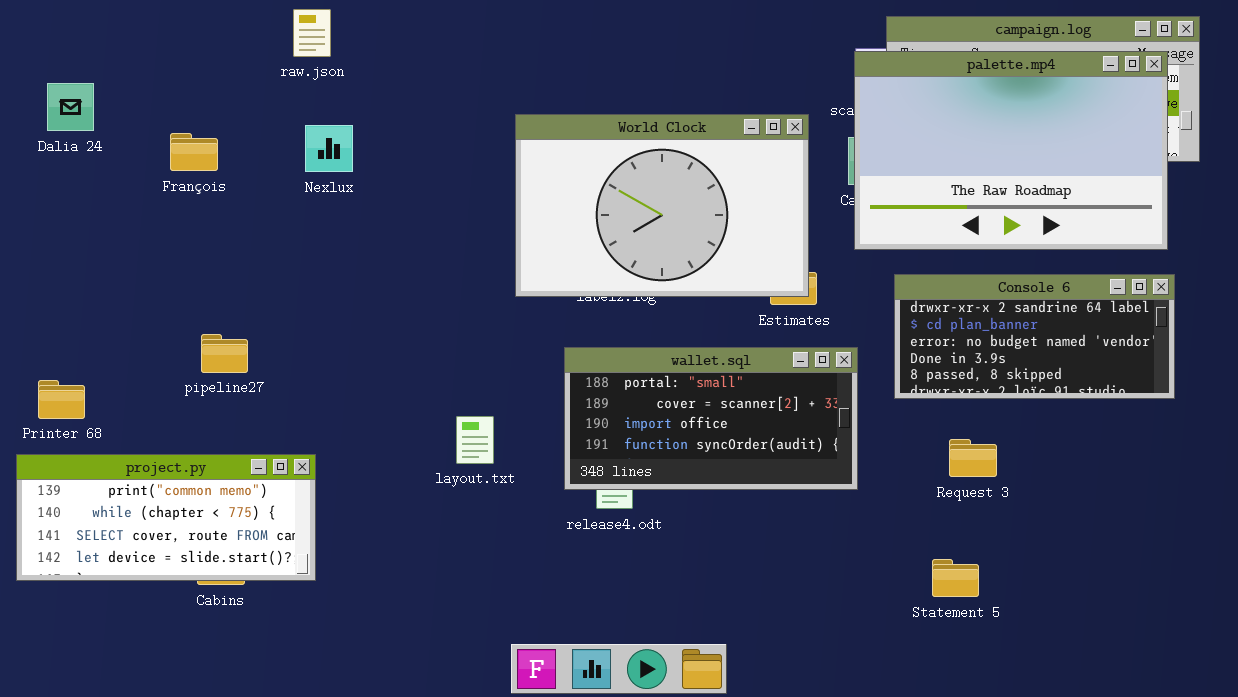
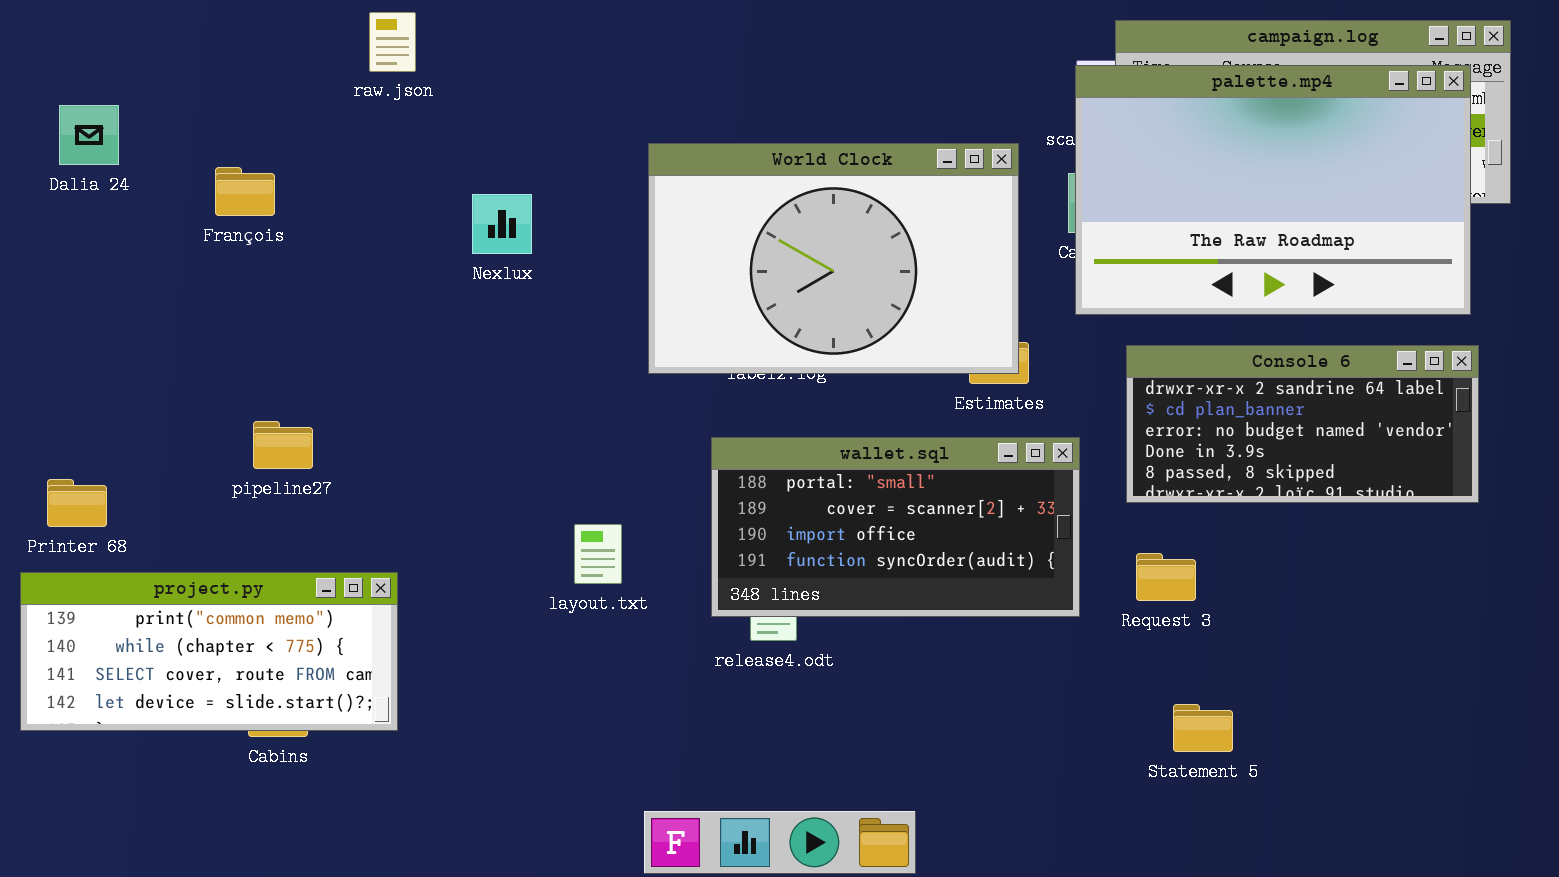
Nexlux: [305,125,353,172] -> [472,194,532,254], moved
Request 3: [949,439,997,477] -> [1136,553,1196,601], moved

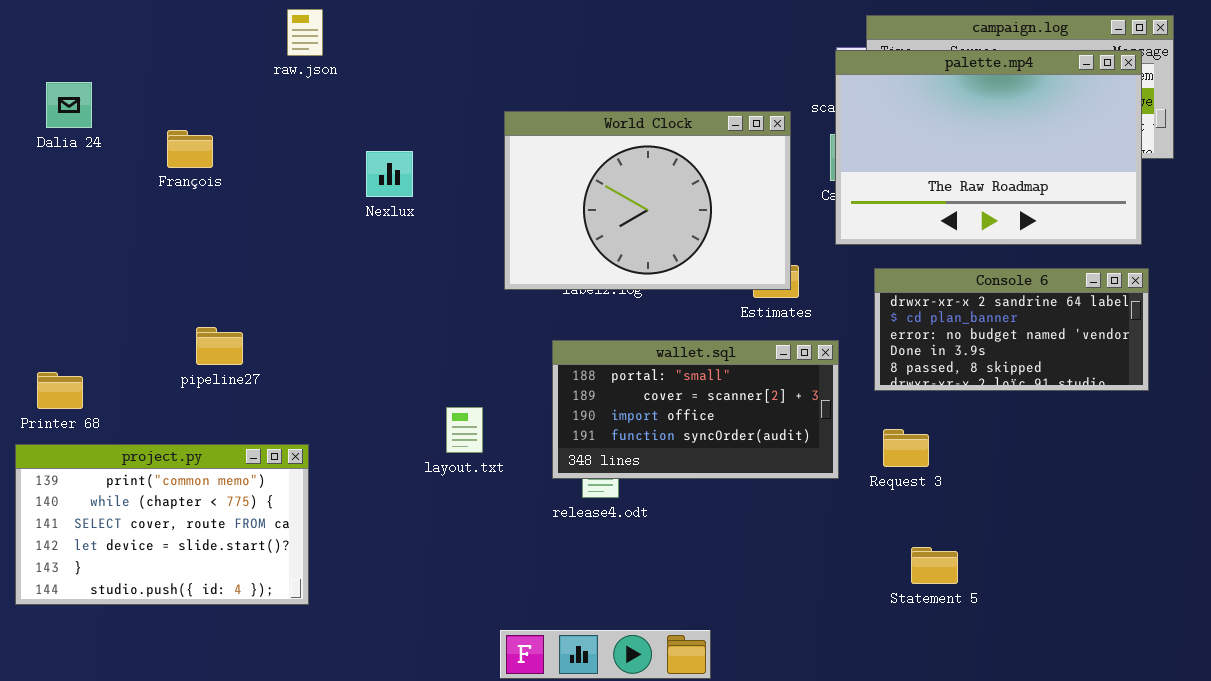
project.py: [20,572,398,731] -> [15,444,309,605], resized

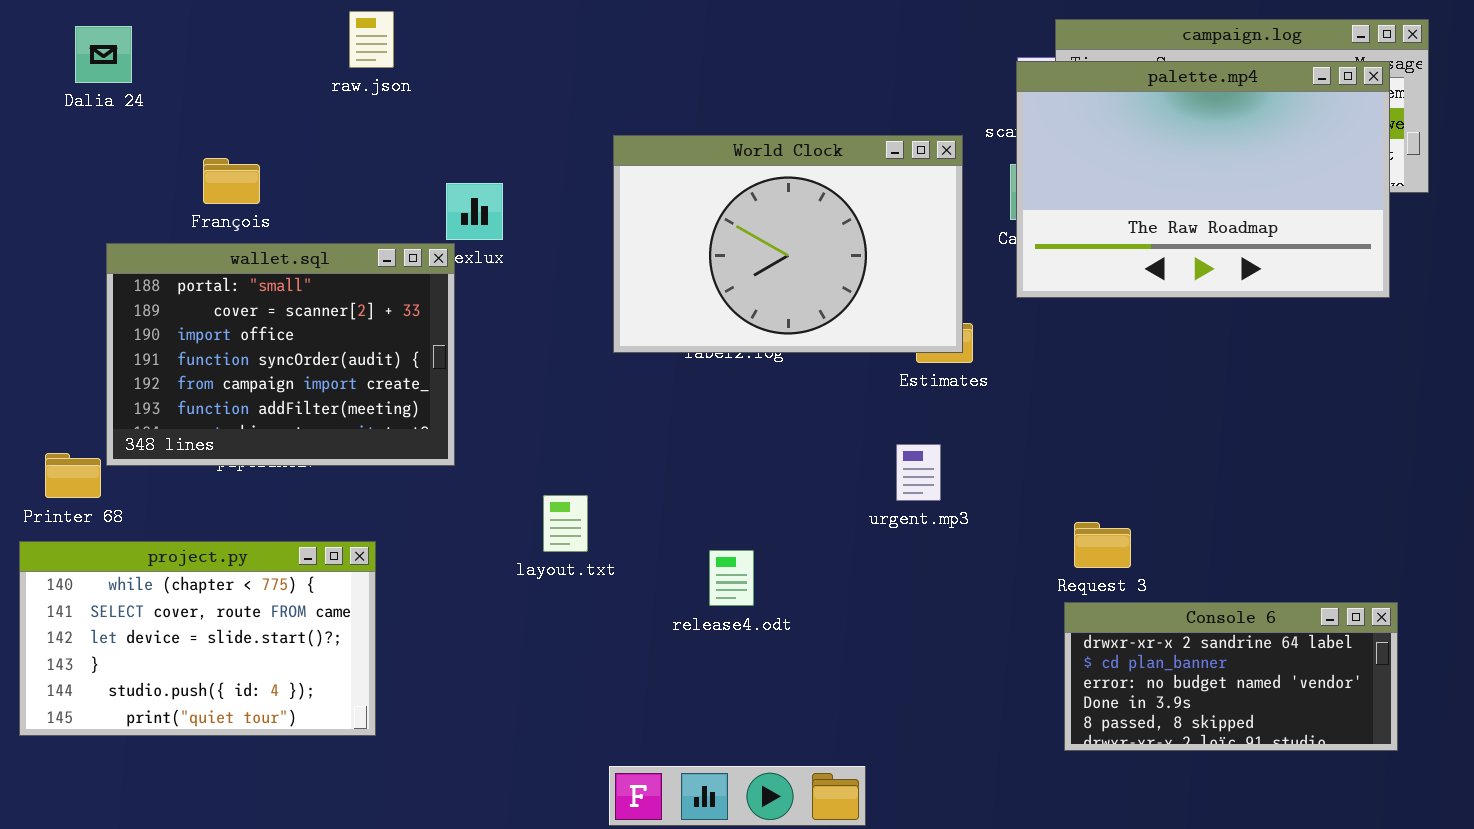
Dalia 24: [46,82,92,128] -> [75,26,132,83], moved
Console 6: [874,268,1149,391] -> [1064,602,1398,751], moved
wallet.sql: [552,340,839,479] -> [106,243,455,466], moved, resized
project.py: [15,444,309,605] -> [19,541,376,736], scrolled down 1 row

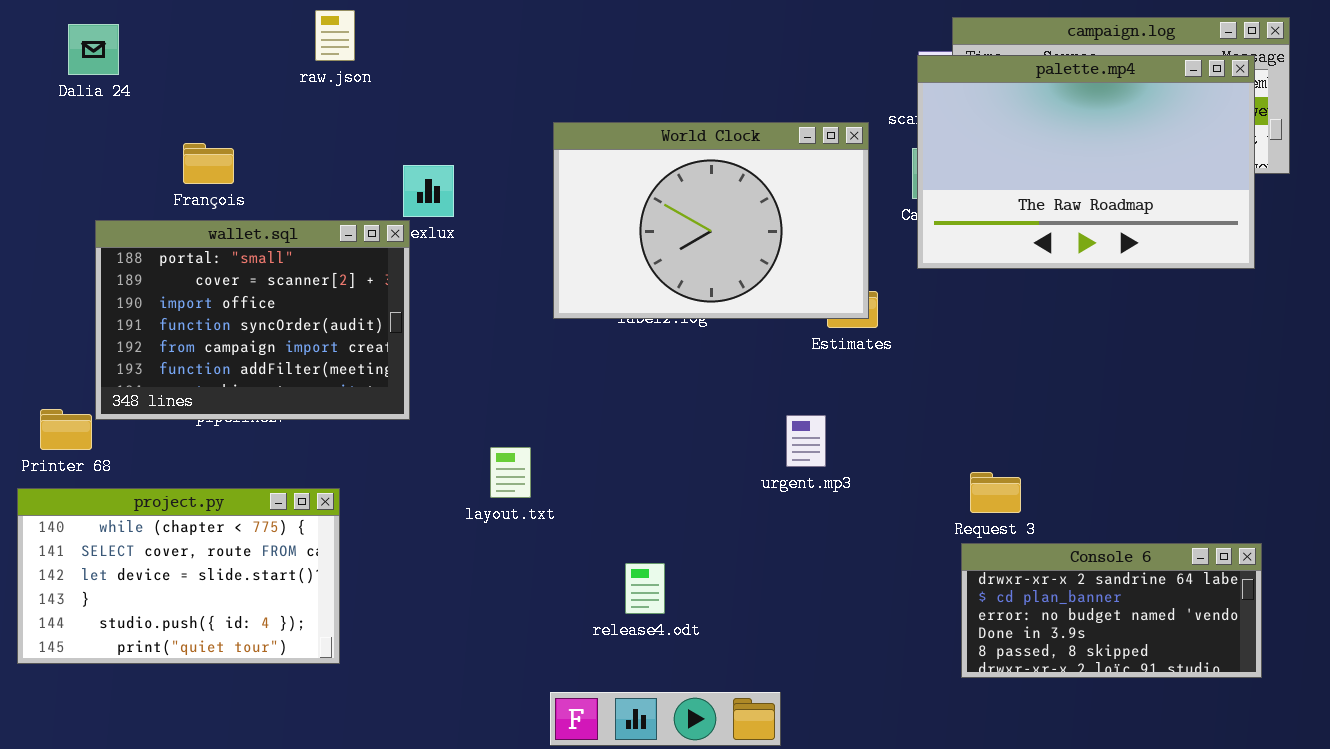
urgent.mp3: [896,444,941,501] -> [786,415,826,467], moved
release4.odt: [709,550,754,606] -> [625,563,665,614], moved

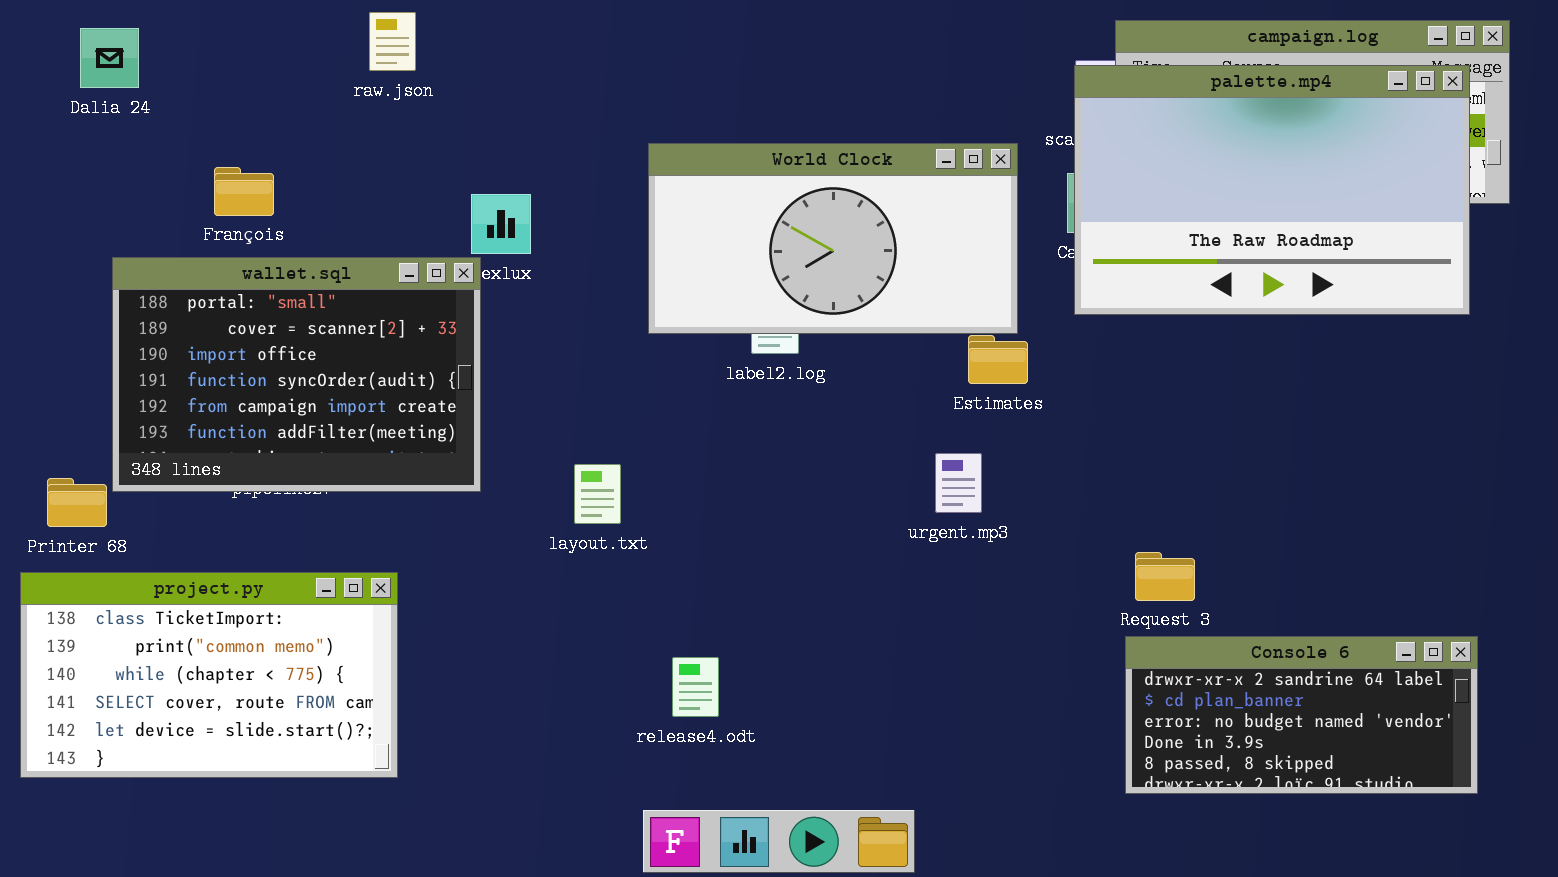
World Clock: [553,122,869,319] -> [648,143,1018,334], resized
urgent.mp3: [786,415,826,467] -> [935,453,982,513], moved
layout.txt: [490,447,531,498] -> [574,464,621,524], moved
project.py: [17,488,340,664] -> [20,572,398,778], scrolled up 2 rows
release4.odt: [625,563,665,614] -> [672,657,719,717], moved

